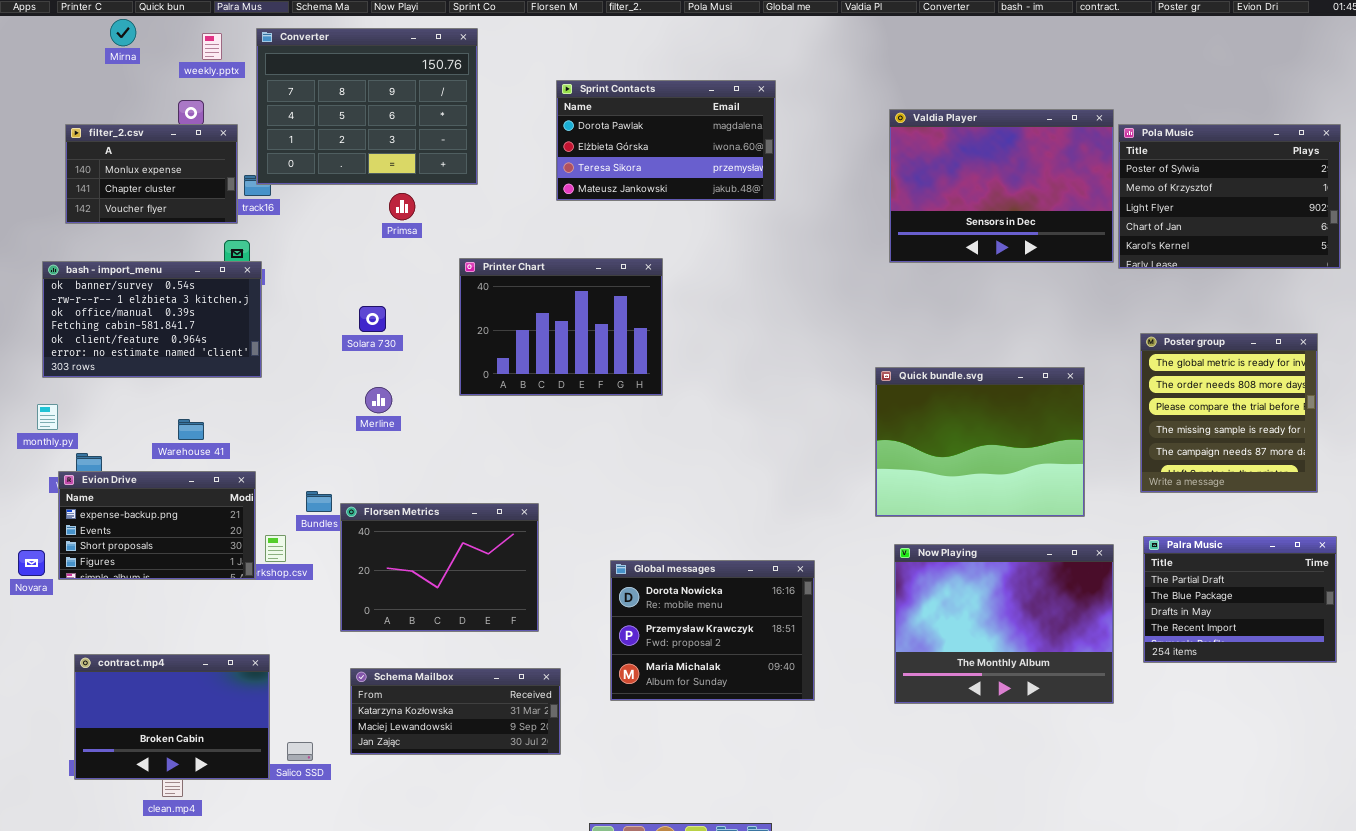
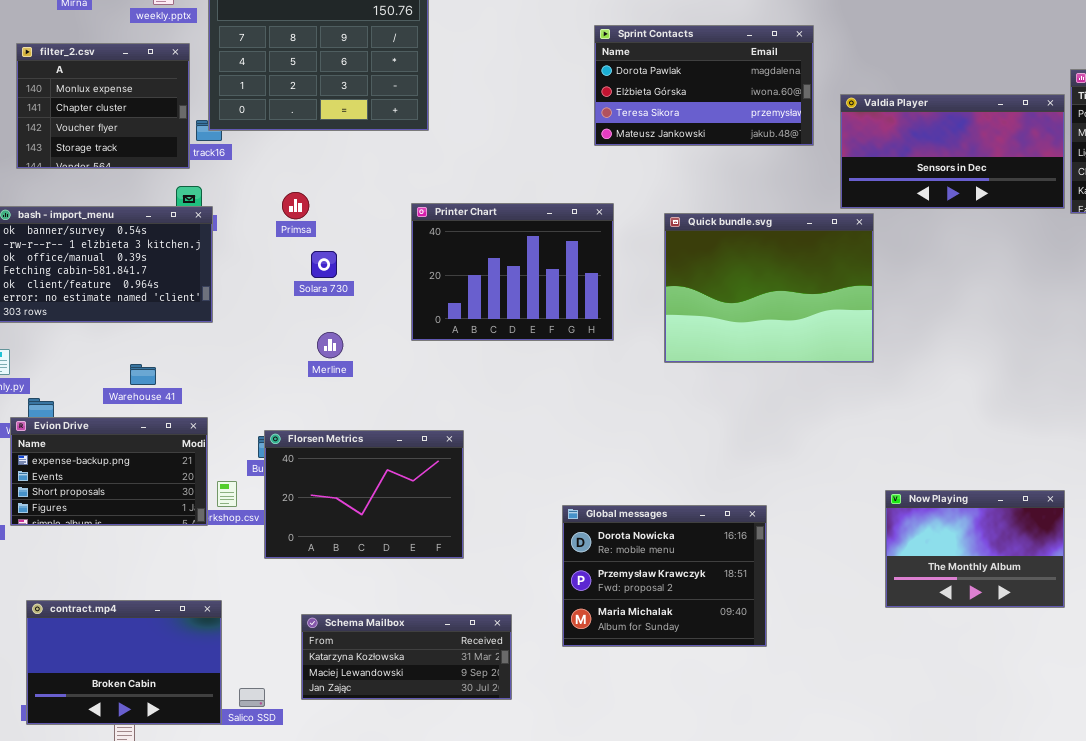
Sprint Contacts: [556,80,776,201] -> [594,25,814,146], moved
Valdia Player: [889,109,1114,263] -> [840,94,1065,209], resized
filter_2.csv: [65,124,238,224] -> [16,43,190,169], resized
Primsa: [389,193,415,220] -> [282,192,309,219], moved
Quick bundle.svg: [875,367,1085,517] -> [664,213,874,363], moved
Florsen Metrics: [340,503,539,632] -> [264,430,464,559], moved
Now Playing: [894,544,1114,704] -> [885,490,1065,608], resized

